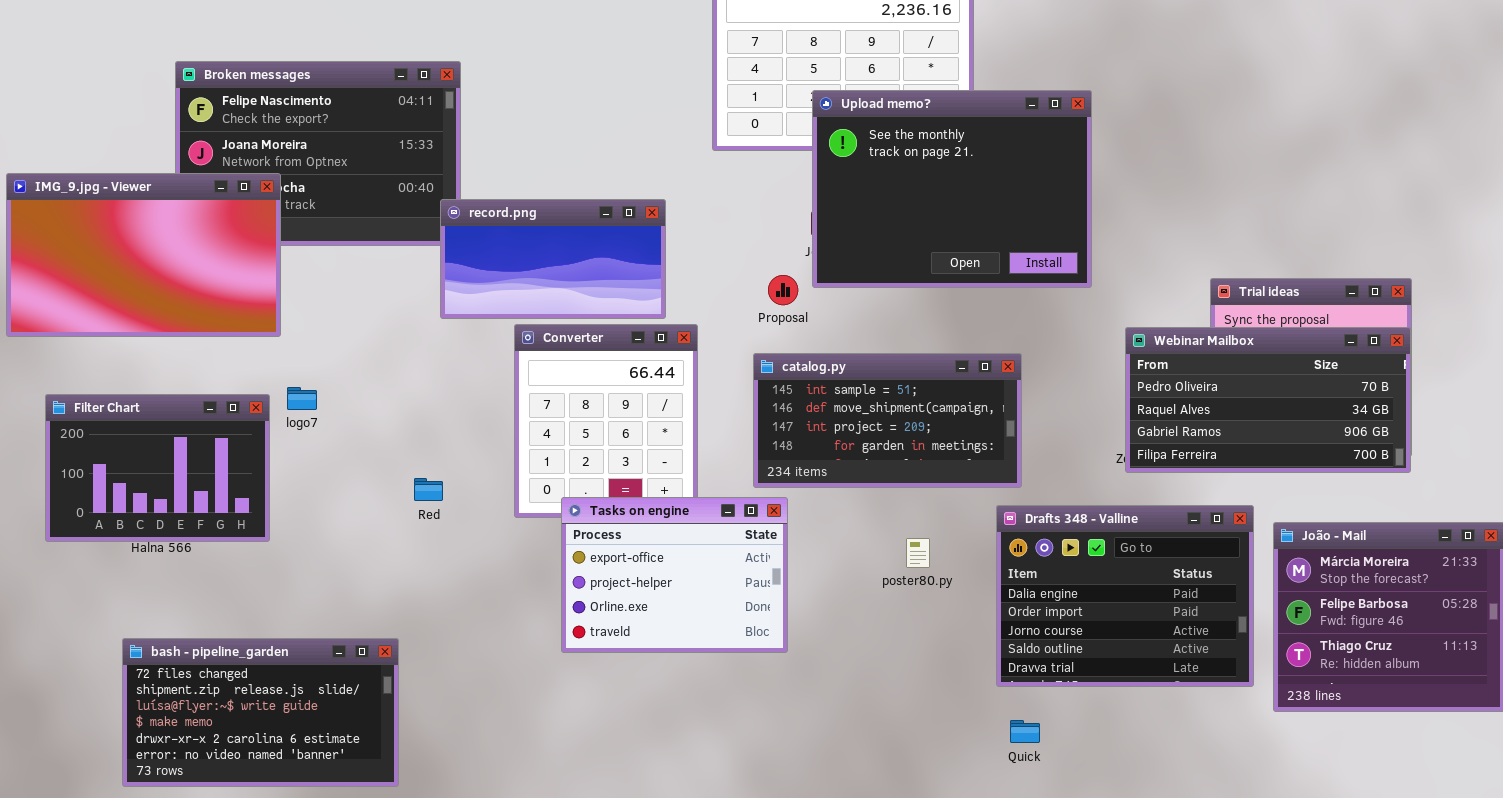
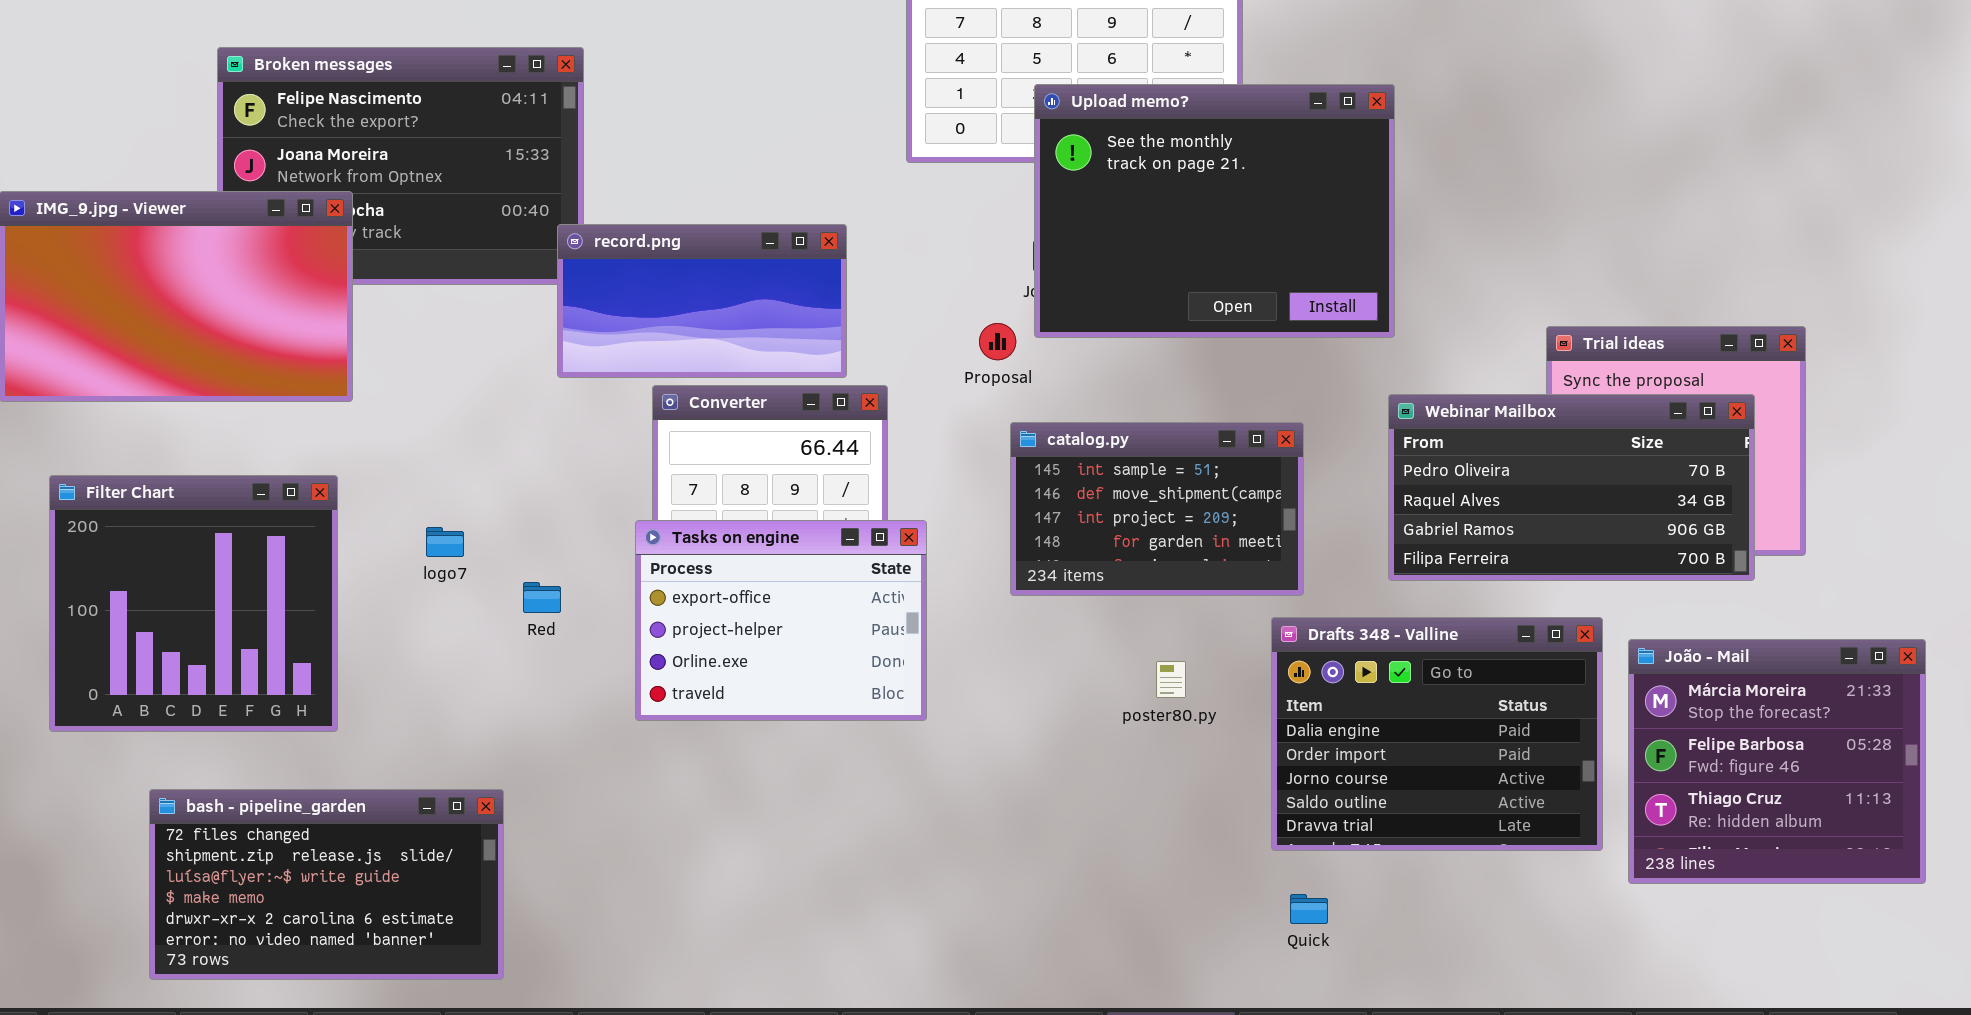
Webinar Mailbox: [1125,327,1411,473] -> [1388,394,1755,581], moved
catalog.py: [753,353,1022,488] -> [1010,422,1304,596], resized
logo7: [287,387,317,410] -> [426,527,464,557], moved
Filter Chart: [45,394,270,542] -> [49,475,338,732], resized
Tasks on engine: [561,497,788,653] -> [635,520,927,721], moved

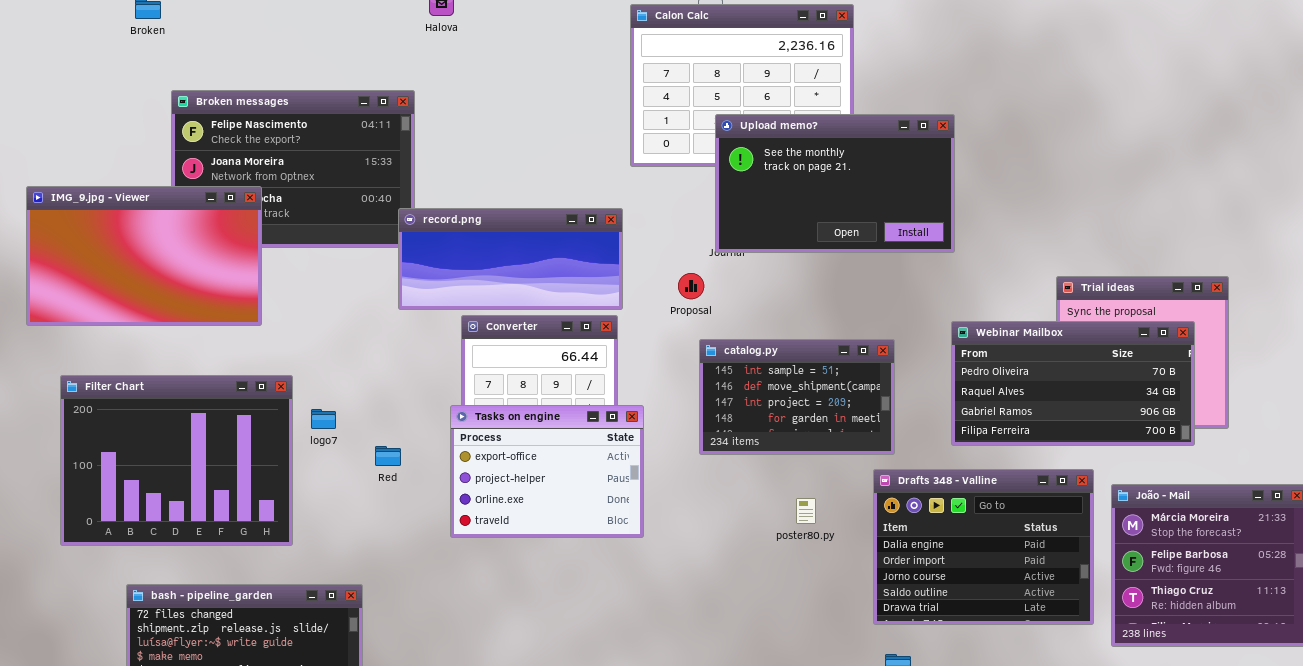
Upload memo?: [1034,84,1395,338] -> [715,114,955,253], resized
record.png: [557,224,847,378] -> [398,208,623,310], resized
Filter Chart: [49,475,338,732] -> [60,375,293,546], resized

